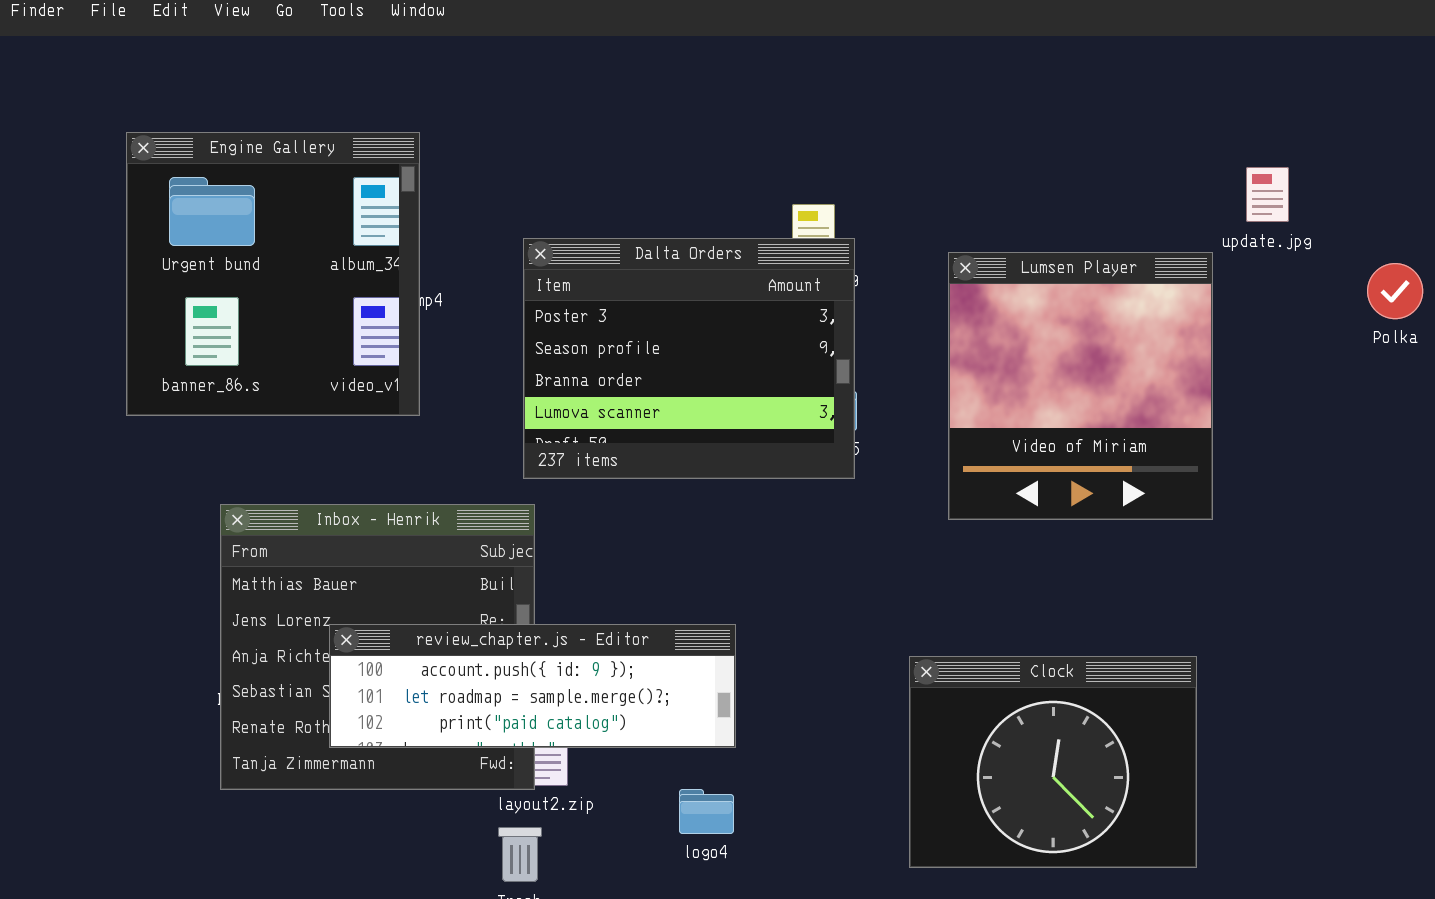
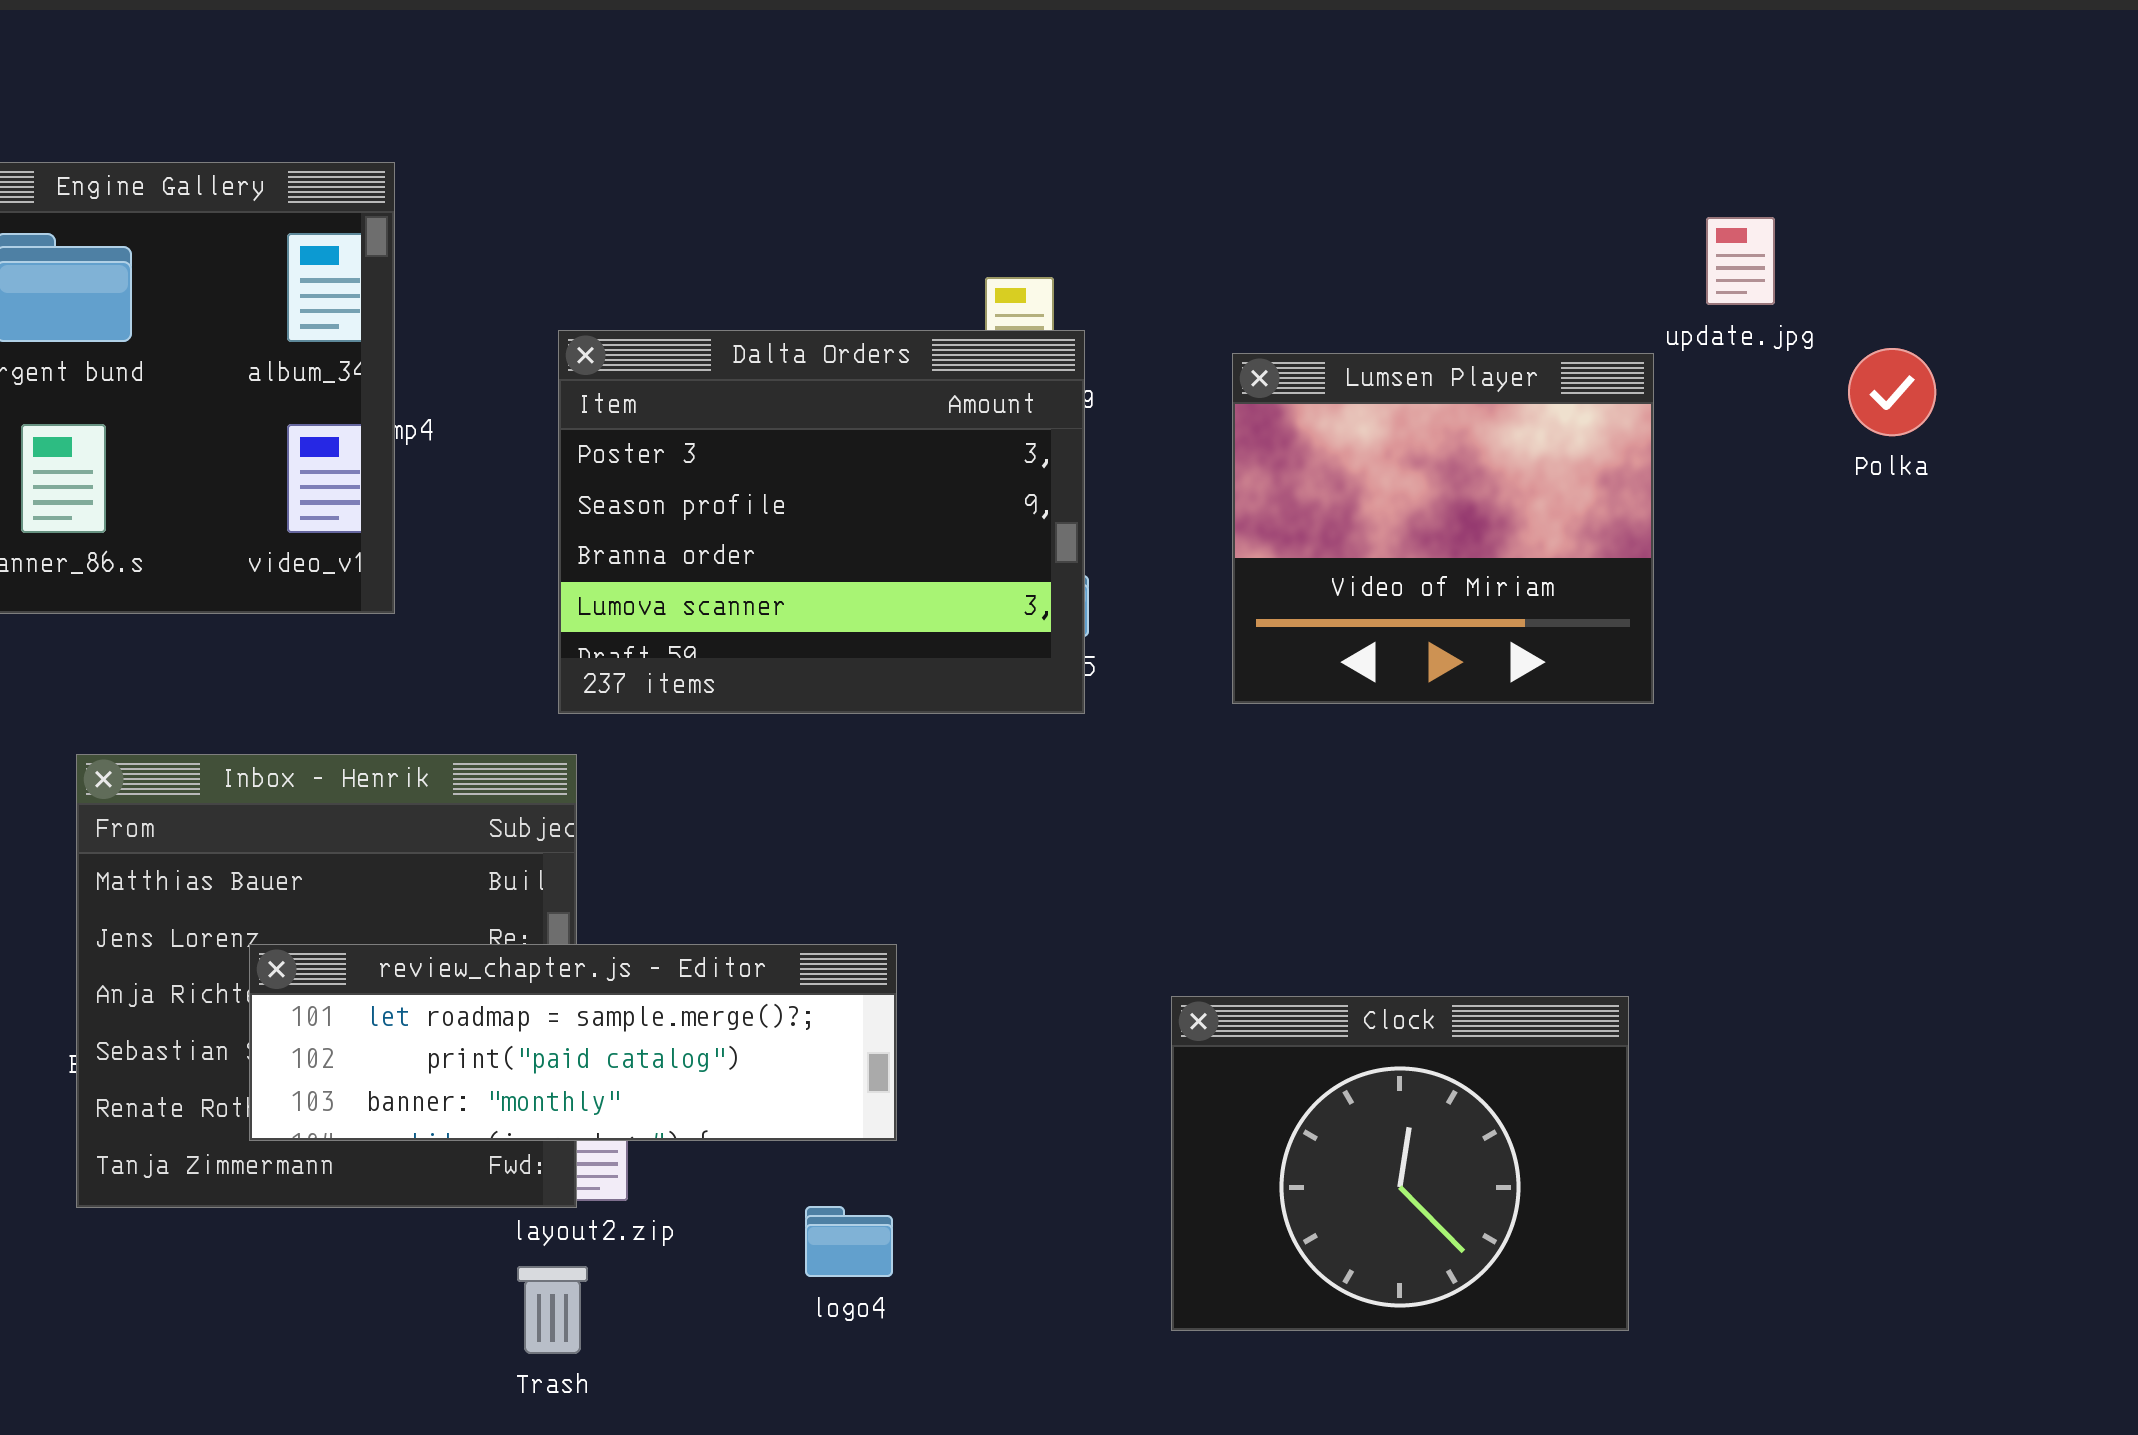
Lumsen Player: [948,252,1213,520] -> [1232,353,1654,704], resized
Polka: [1367,263,1423,319] -> [1848,348,1936,436], moved
review_chapter.js - Editor: [329,624,736,748] -> [249,944,897,1141], scrolled down 1 row

